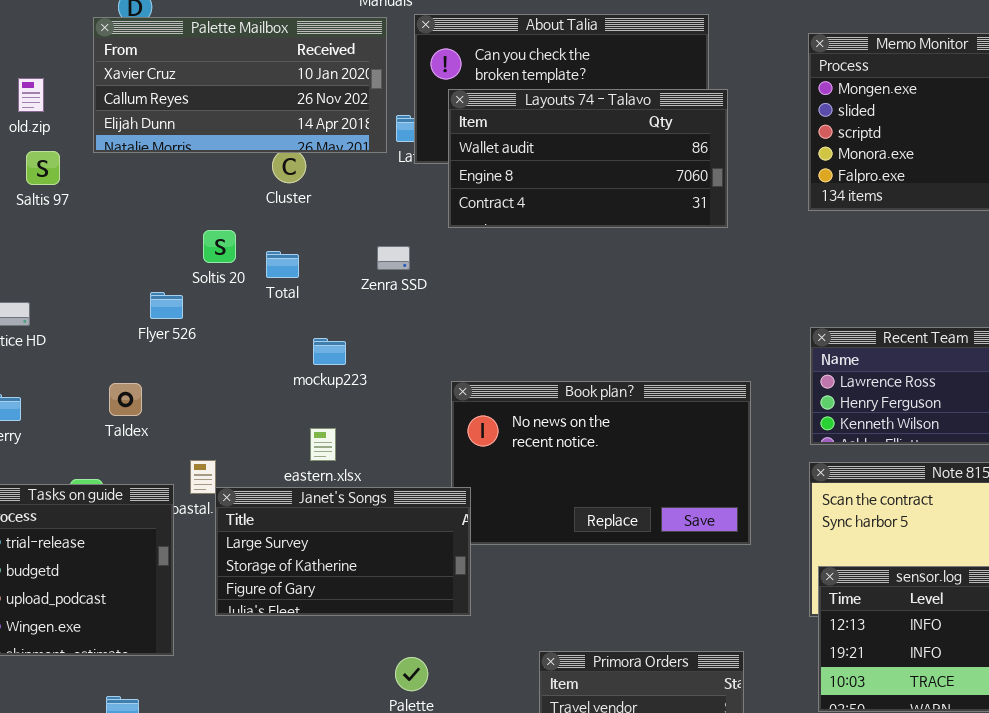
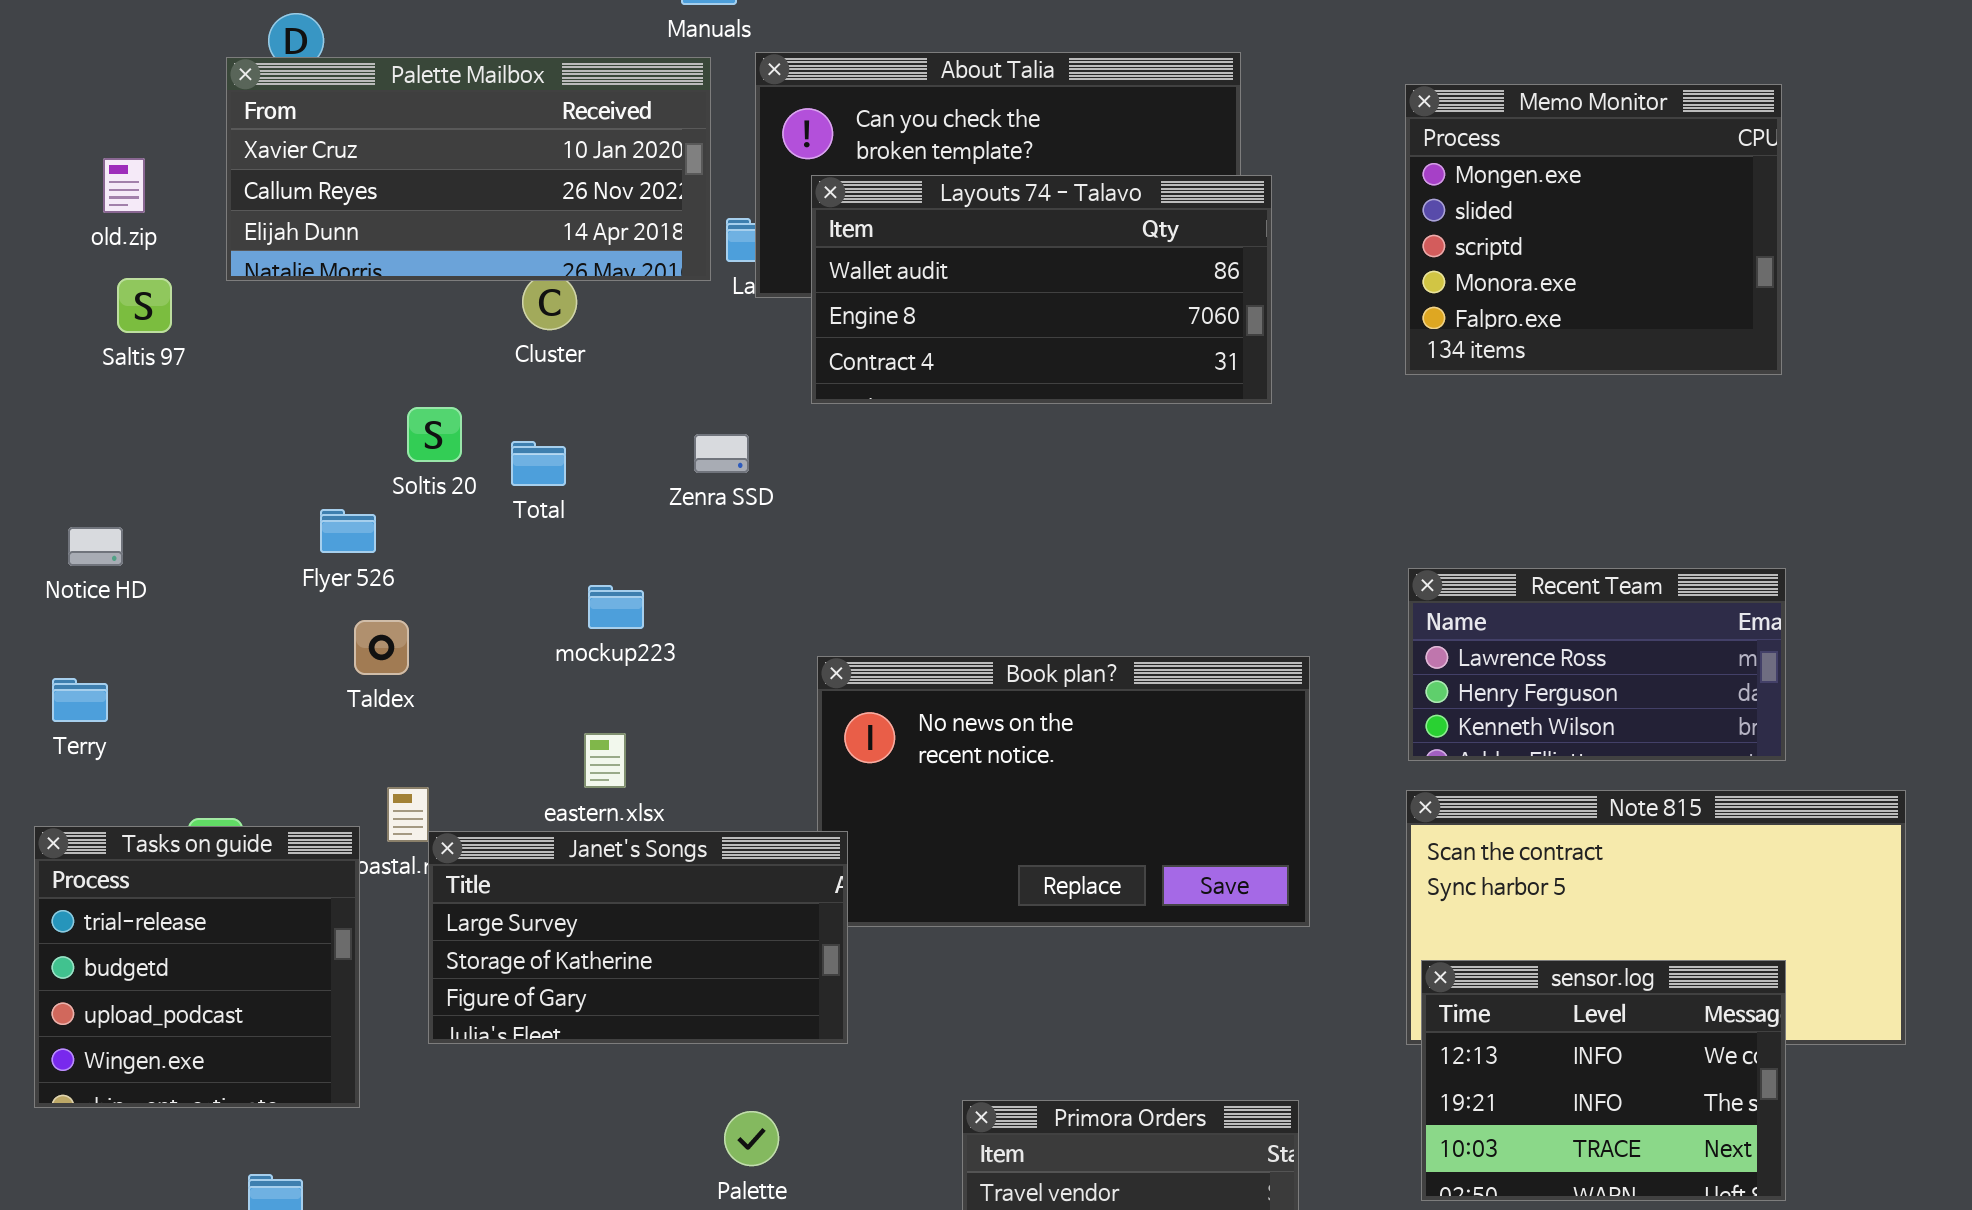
Taldex: [109,383,142,416] -> [354,620,409,675], moved

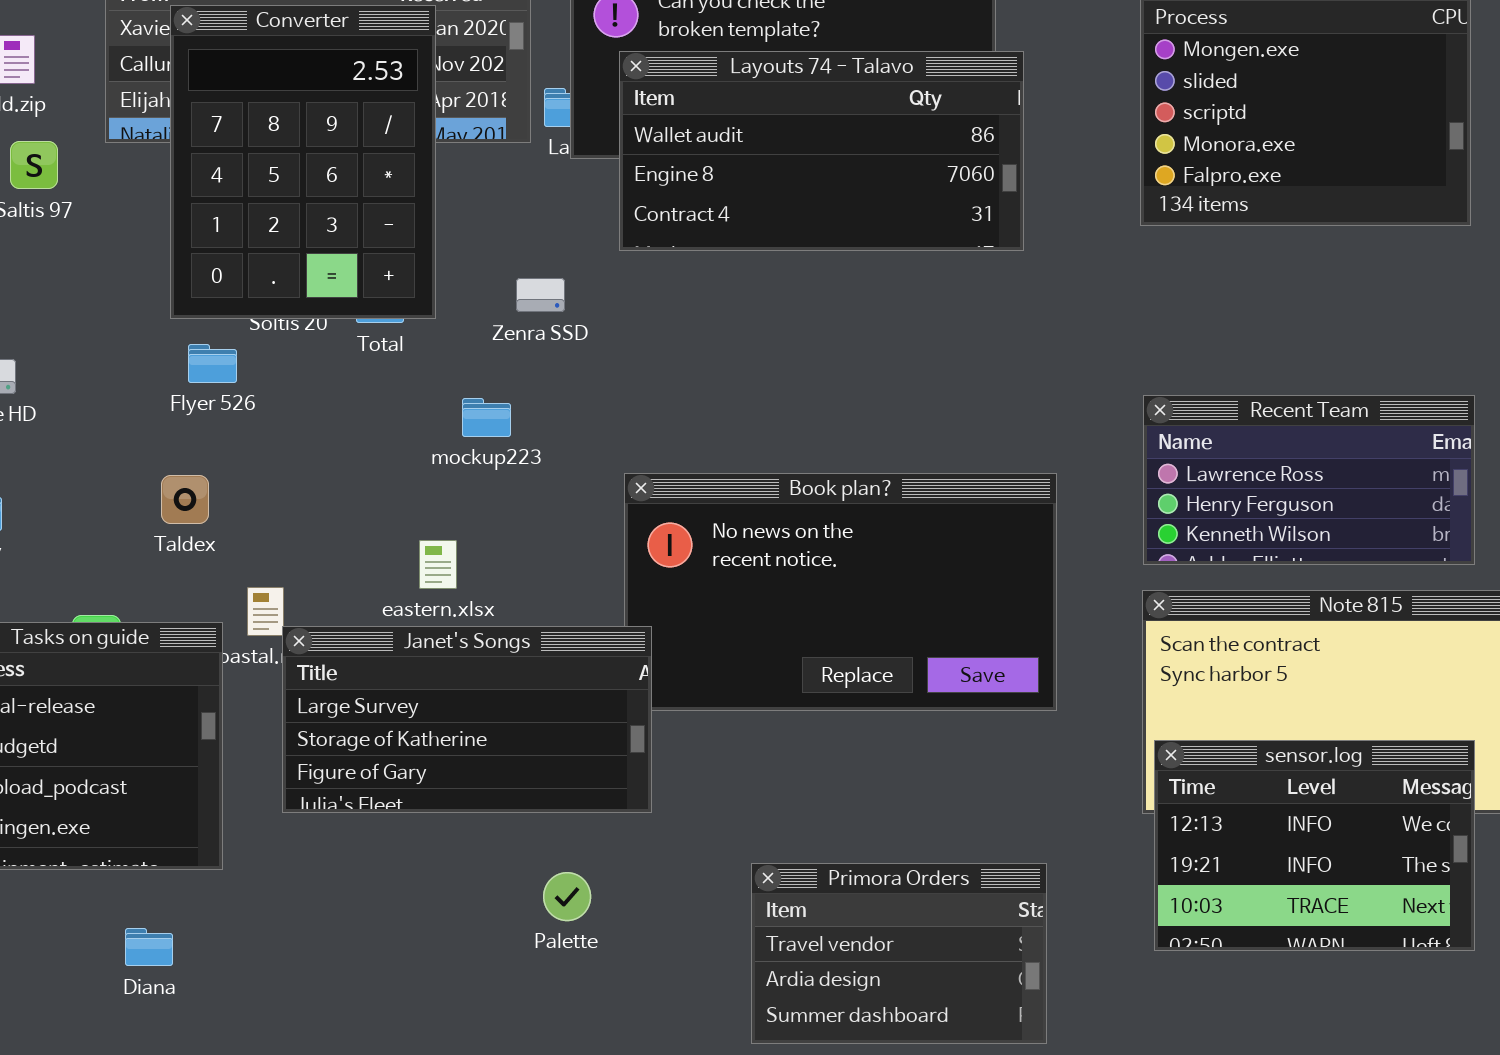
Converter: none -> [170,5,436,319], opened
mockup223: [588,585,644,629] -> [462,398,511,437], moved
Taldex: [354,620,409,675] -> [161,475,209,524], moved

